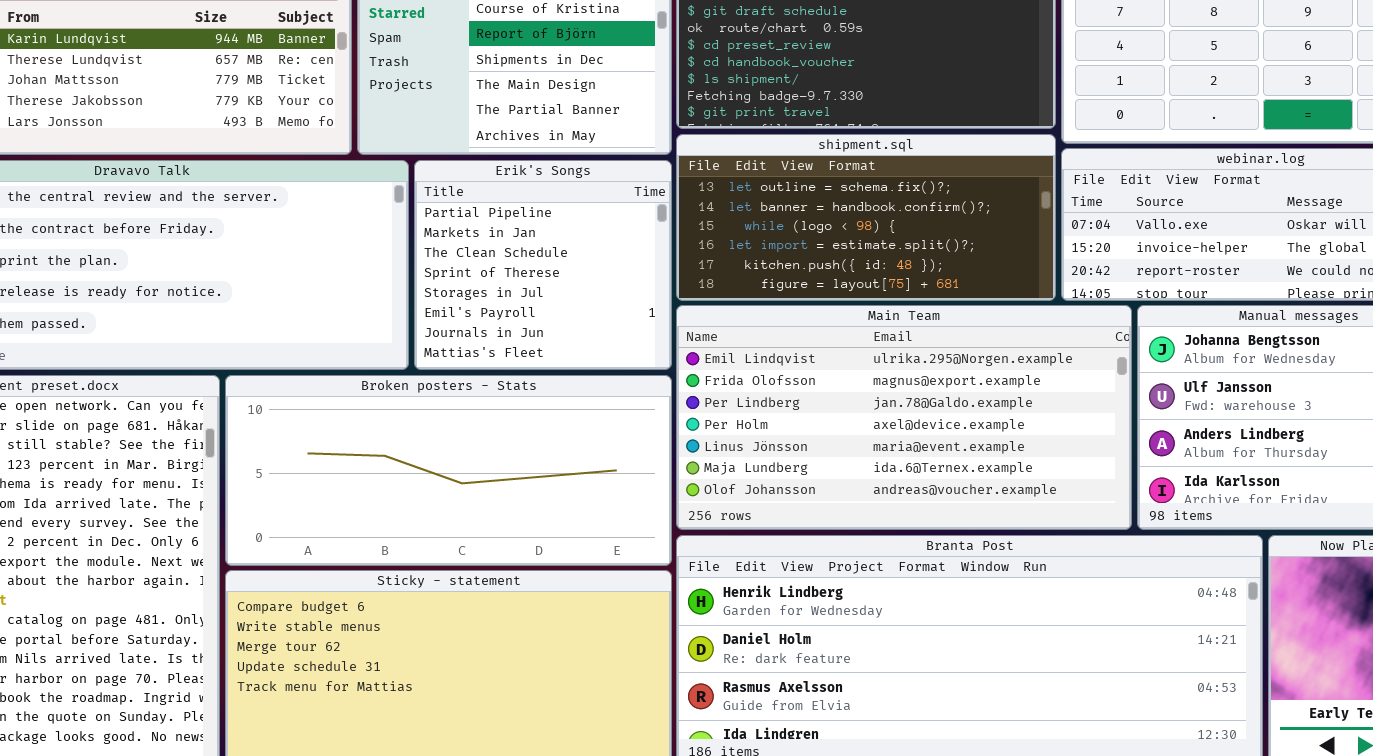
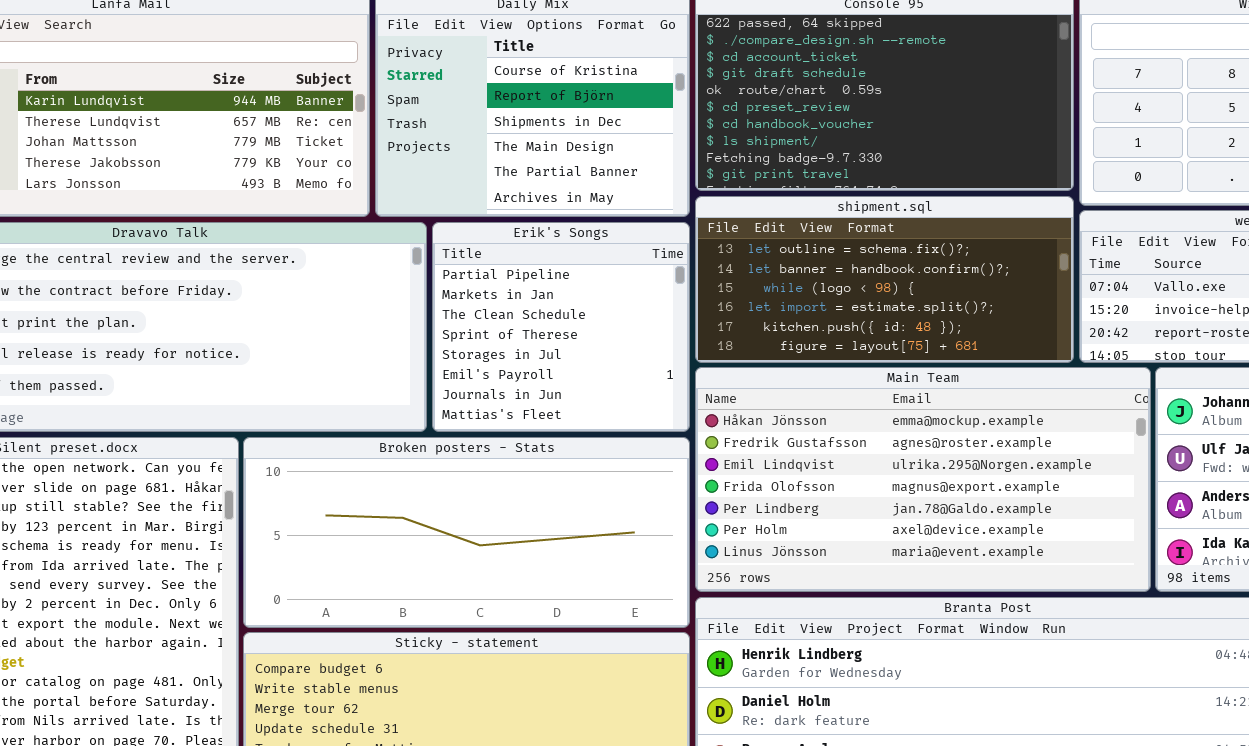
Main Team: [676,305,1132,530] -> [695,367,1151,592], scrolled up 2 rows

